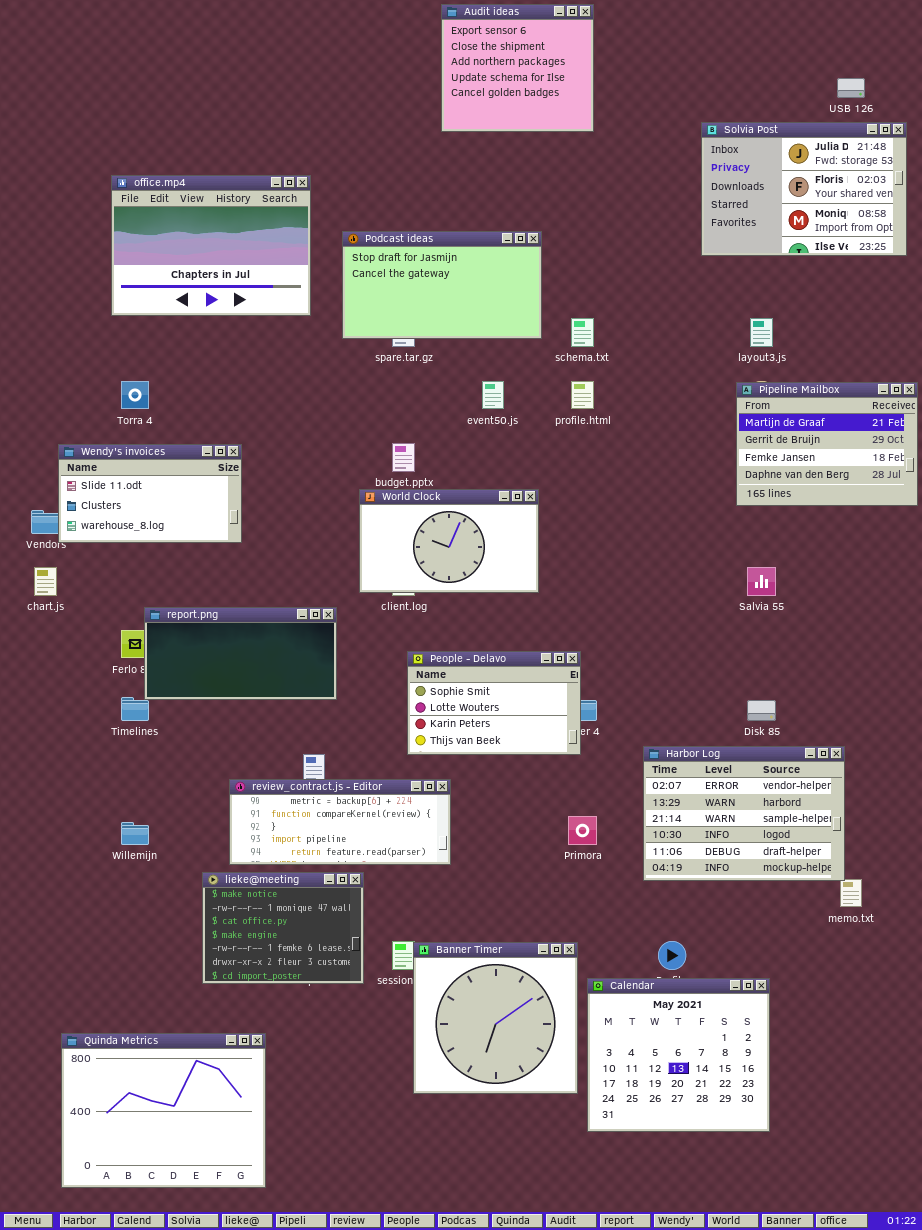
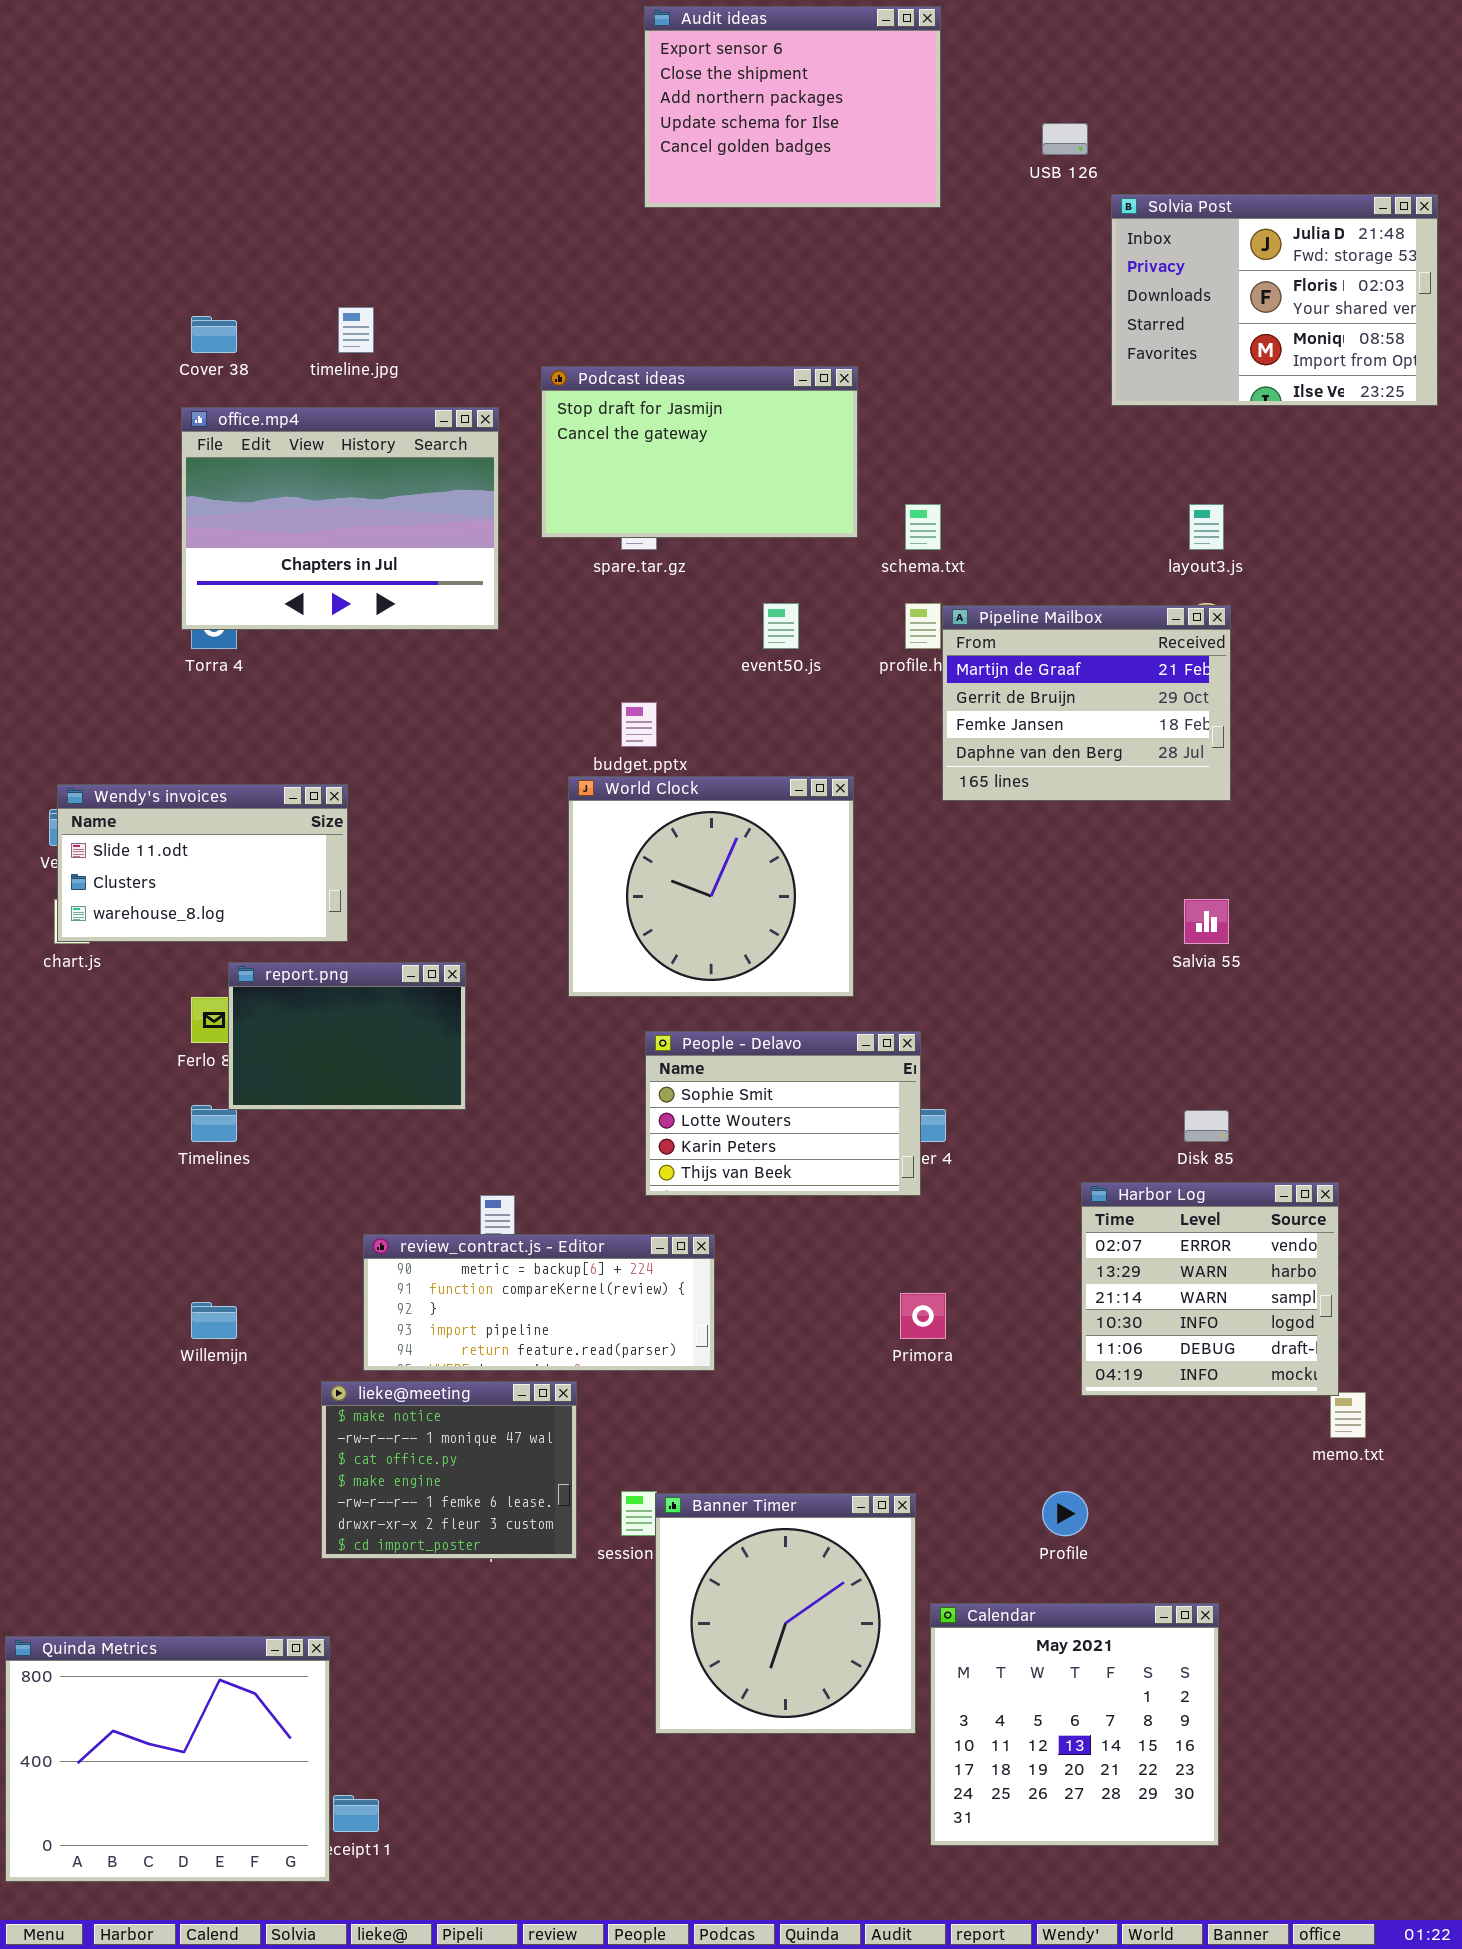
Audit ideas: [441,4,594,132] -> [644,6,941,208], resized
USB 126: [837,78,865,98] -> [1042,123,1088,155], moved
office.mp4: [111,175,311,316] -> [181,407,499,630], moved
Pipeline Mailbox: [736,382,918,506] -> [942,605,1231,801], moved
Wendy's invoices: [58,444,242,543] -> [57,784,348,942], moved
World Clock: [359,489,539,593] -> [568,776,854,997], resized
report.png: [144,607,337,700] -> [228,962,466,1110], resized
Harbor Log: [643,746,845,881] -> [1081,1182,1339,1396], resized
Calendar: [587,978,770,1132] -> [930,1603,1219,1846], moved
Quinda Metrics: [61,1033,266,1188] -> [5,1636,330,1882], moved

